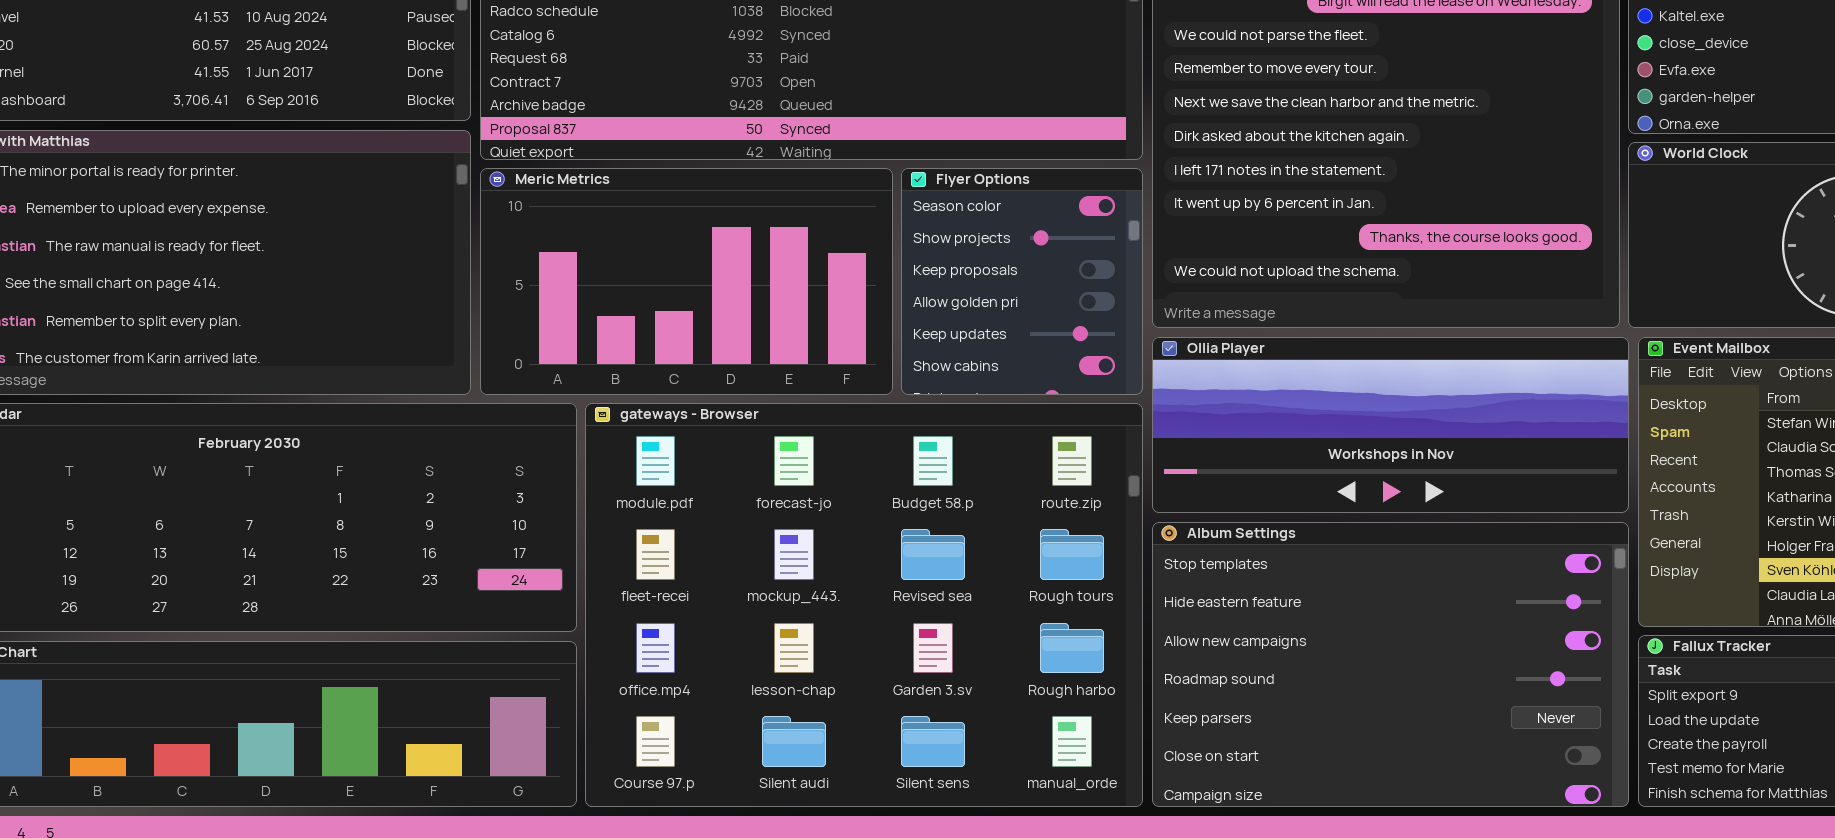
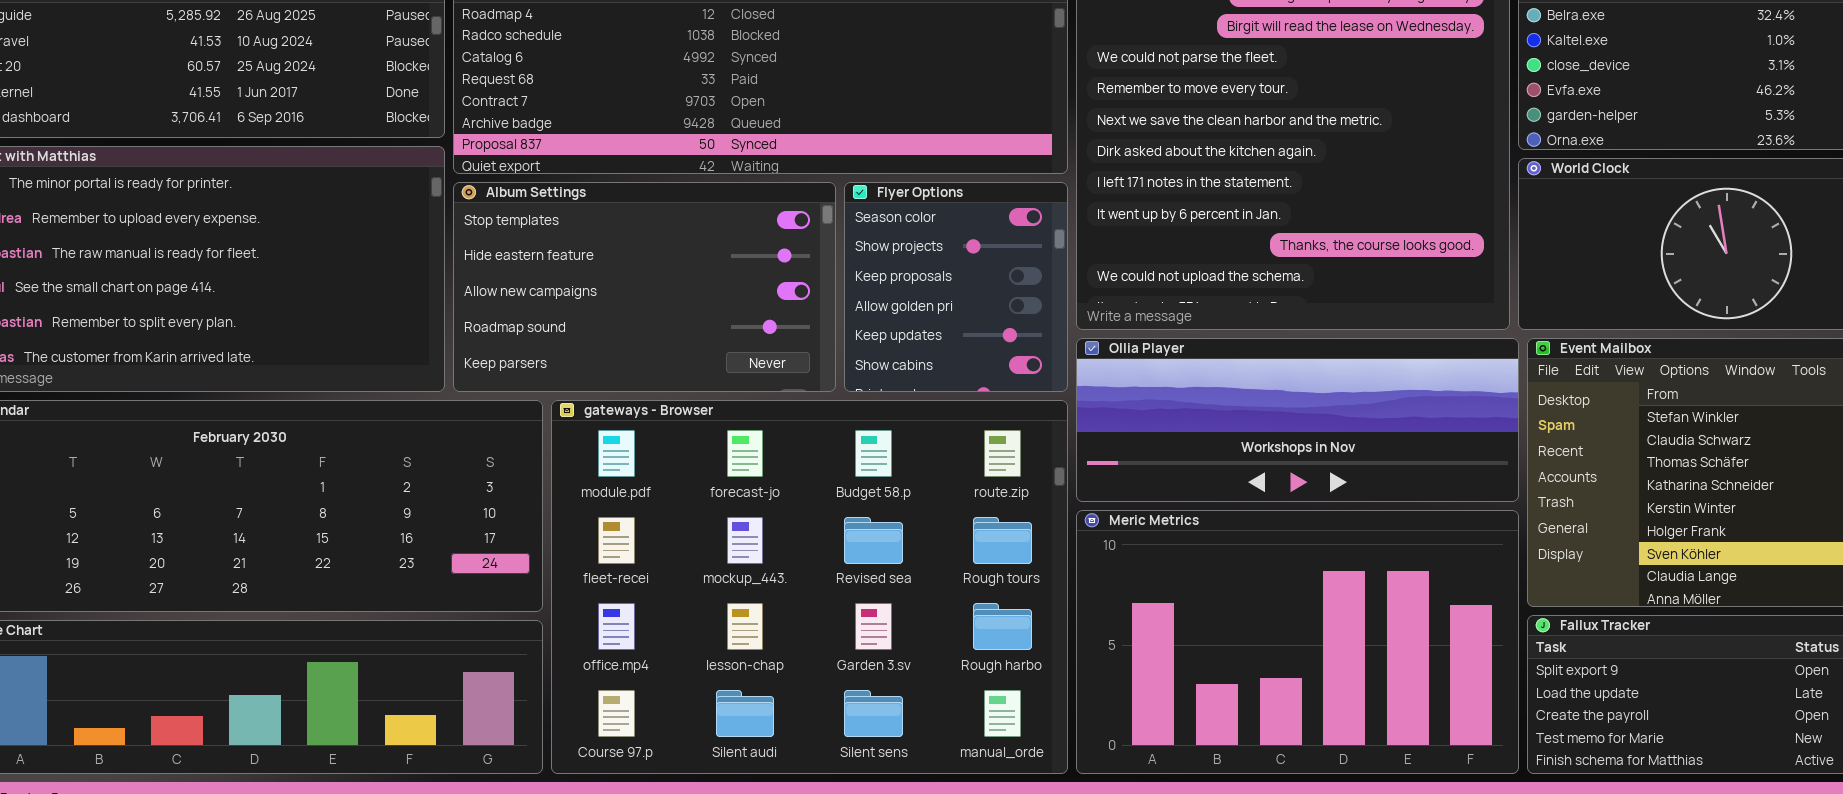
Meric Metrics: [480,168,893,395] -> [1076,510,1519,774], moved, resized
Album Settings: [1152,522,1629,807] -> [453,182,836,392], moved, resized

